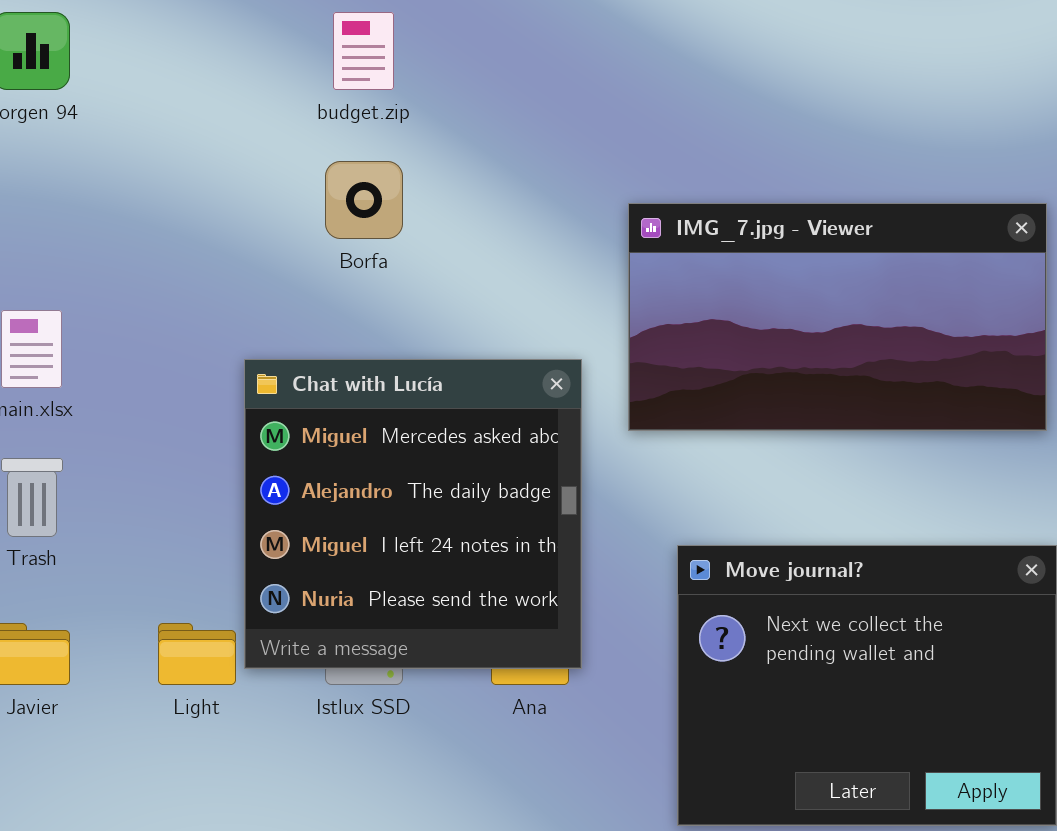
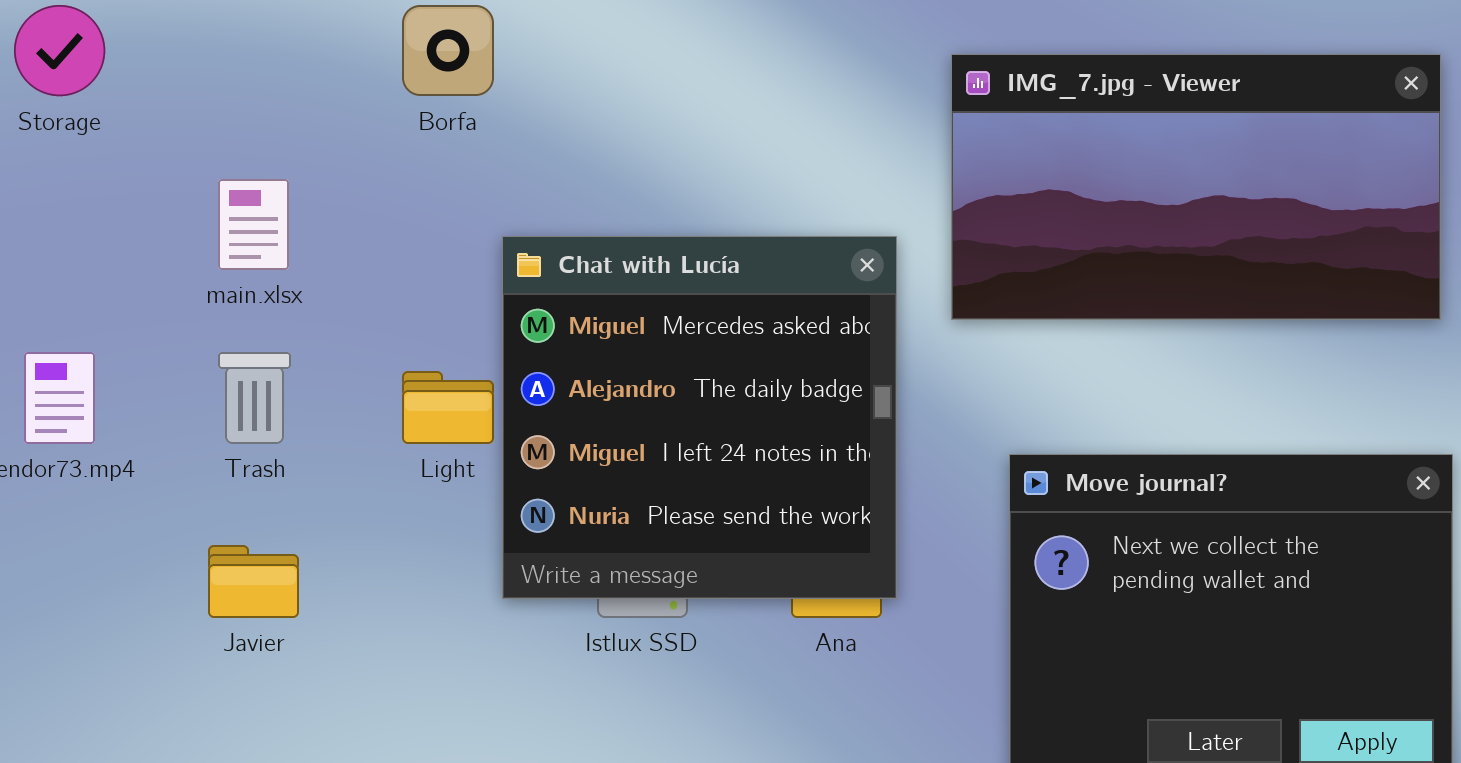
Borfa: [325,161,403,239] -> [402,5,494,96], moved
Light: [158,623,236,685] -> [402,371,494,444], moved

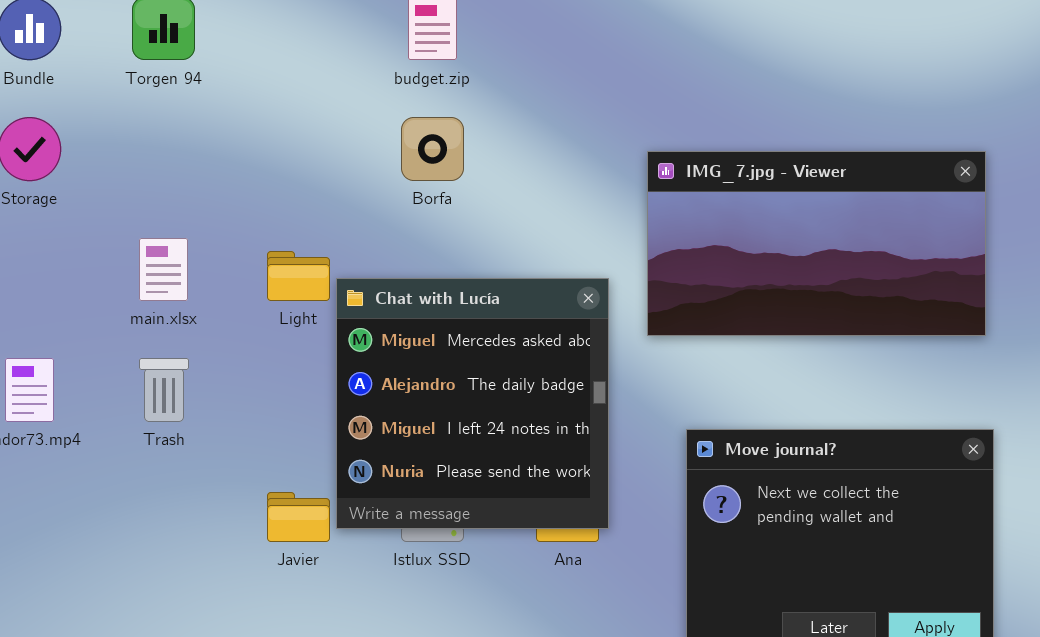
Borfa: [402,5,494,96] -> [401,117,464,181], moved
Light: [402,371,494,444] -> [267,251,330,301], moved
Javier: [208,545,299,618] -> [267,492,330,542], moved

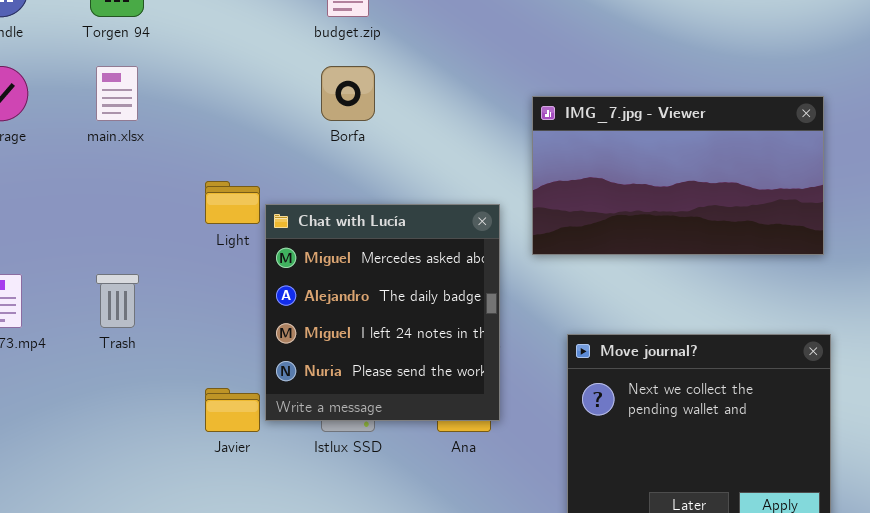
main.xlsx: [139,238,188,301] -> [96,66,138,121], moved

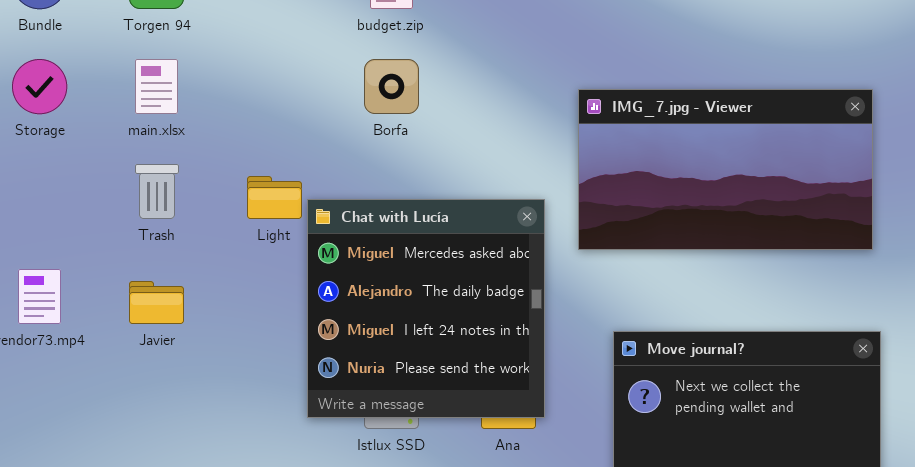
Trash: [96,274,139,328] -> [135,164,179,219], moved
Javier: [205,388,260,432] -> [129,281,184,324], moved

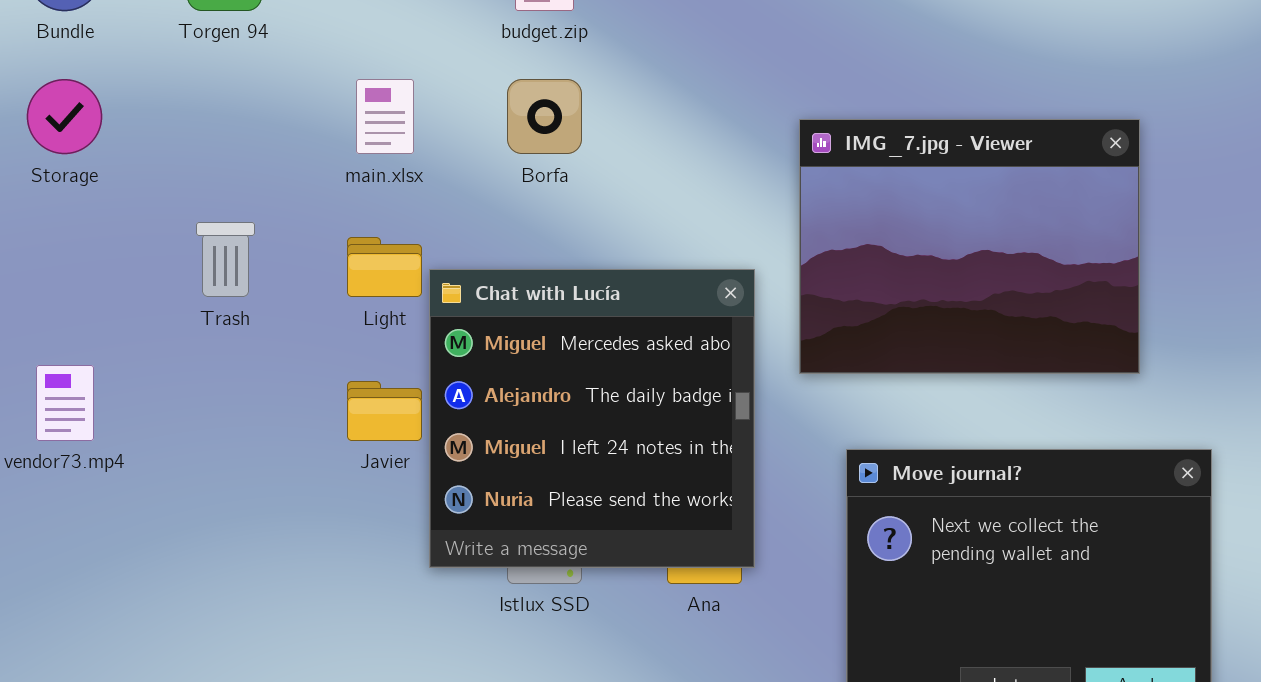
main.xlsx: [135,59,178,114] -> [356,79,414,154], moved
IMG_7.jpg - Viewer: [578,89,873,250] -> [799,119,1140,374], resized
Javier: [129,281,184,324] -> [347,381,422,441], moved

